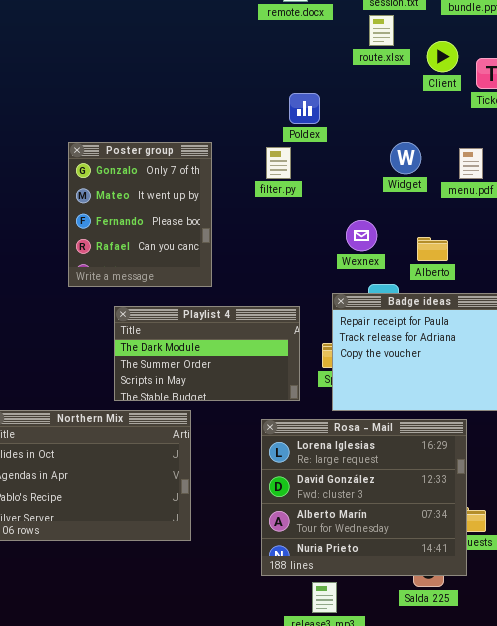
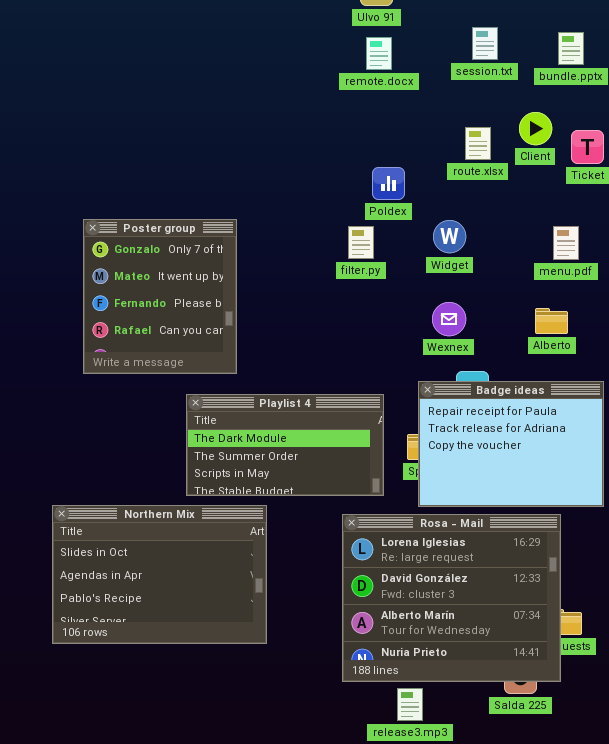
route.xlsx: [369,15,394,46] -> [465,127,491,160], moved
Poster group: [68,142,212,287] -> [83,219,237,374], moved
Widget: [390,142,421,174] -> [433,220,466,253], moved
Alberto: [417,237,448,261] -> [535,308,568,334], moved

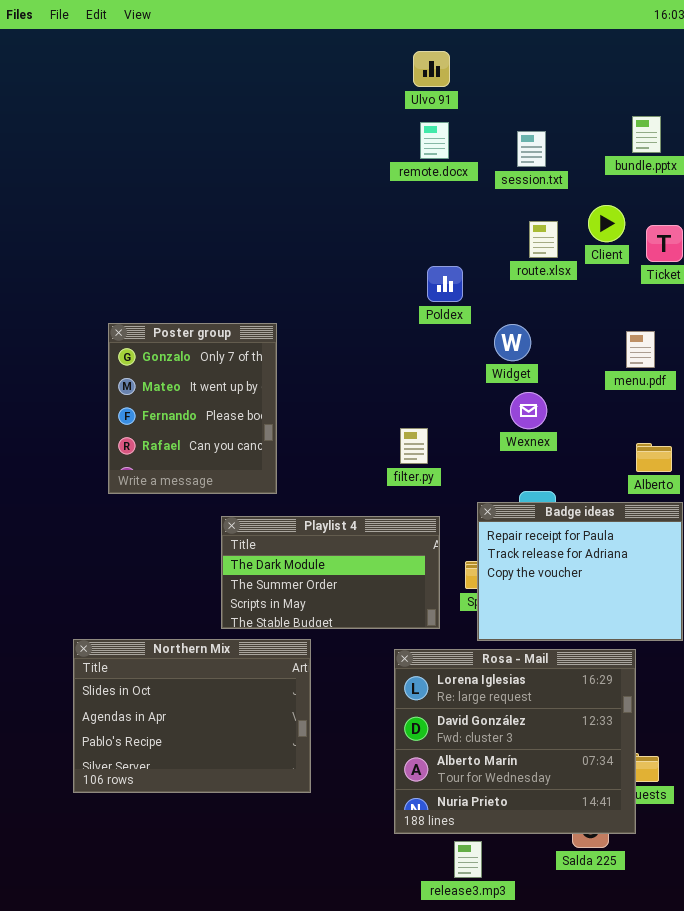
session.txt: [472,27,498,60] -> [517,131,546,167], moved
filter.py: [348,226,374,259] -> [400,428,428,464], moved
Wexnex: [432,302,466,336] -> [510,392,547,429], moved
Alberto: [535,308,568,334] -> [636,443,672,472], moved

